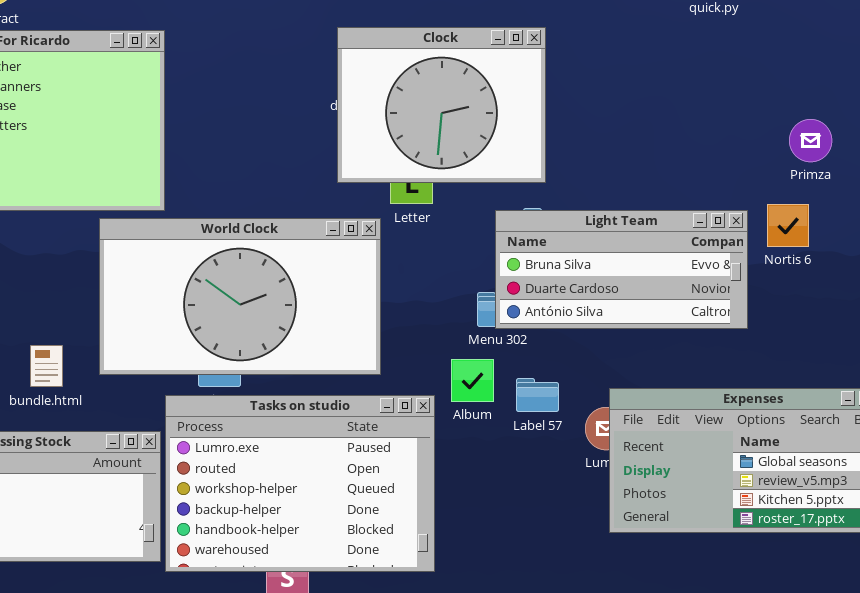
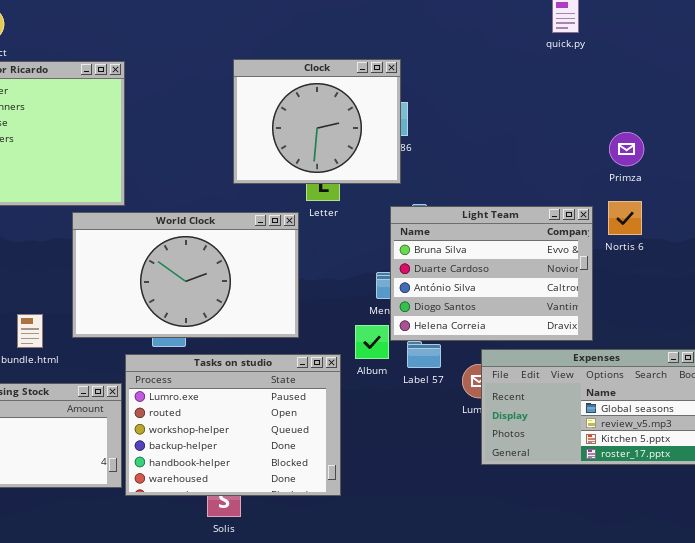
Clock: [337,27,546,183] -> [233,59,401,184], moved
Primza: [789,119,832,162] -> [609,132,644,166], moved
Light Team: [495,210,748,329] -> [390,206,593,341], resized

